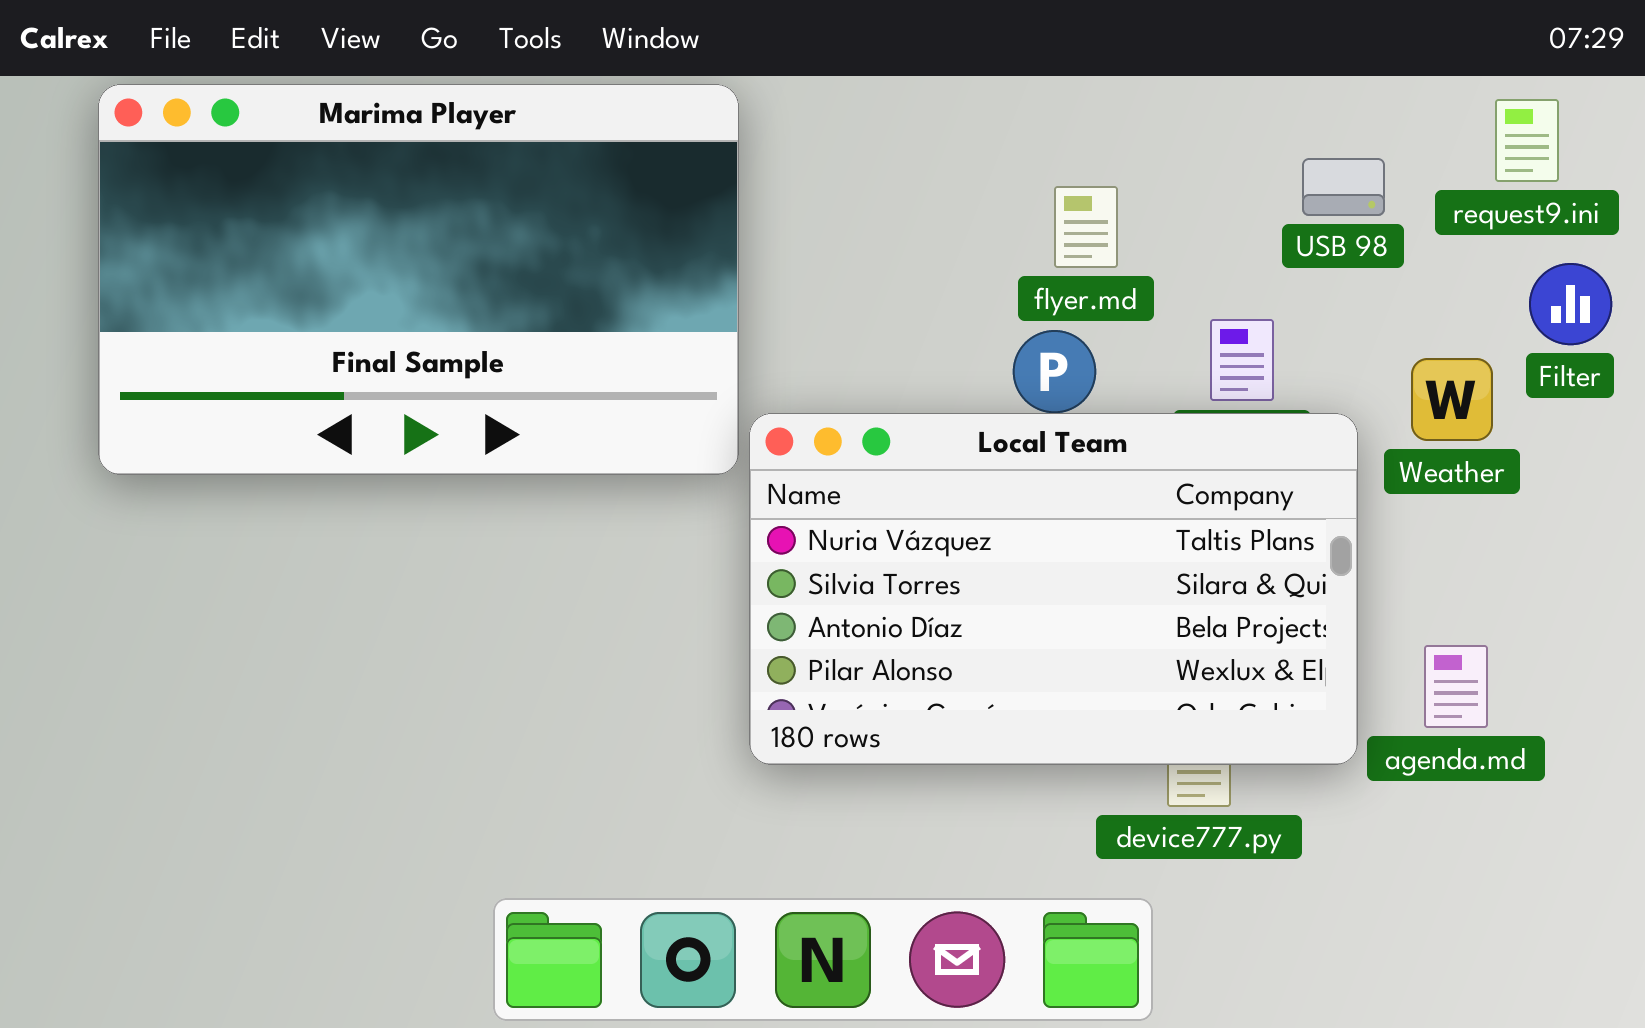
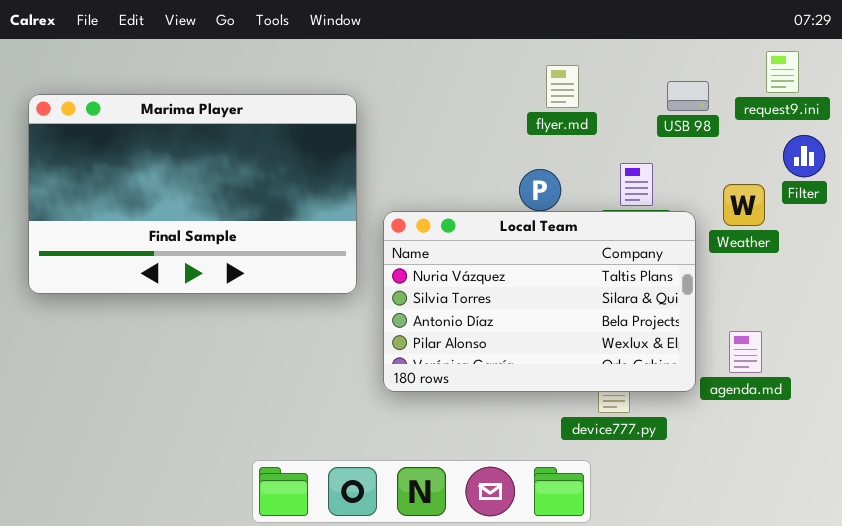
Marima Player: [98,84,739,475] -> [28,94,357,294], moved
flyer.md: [1054,186,1118,268] -> [546,65,579,108], moved

